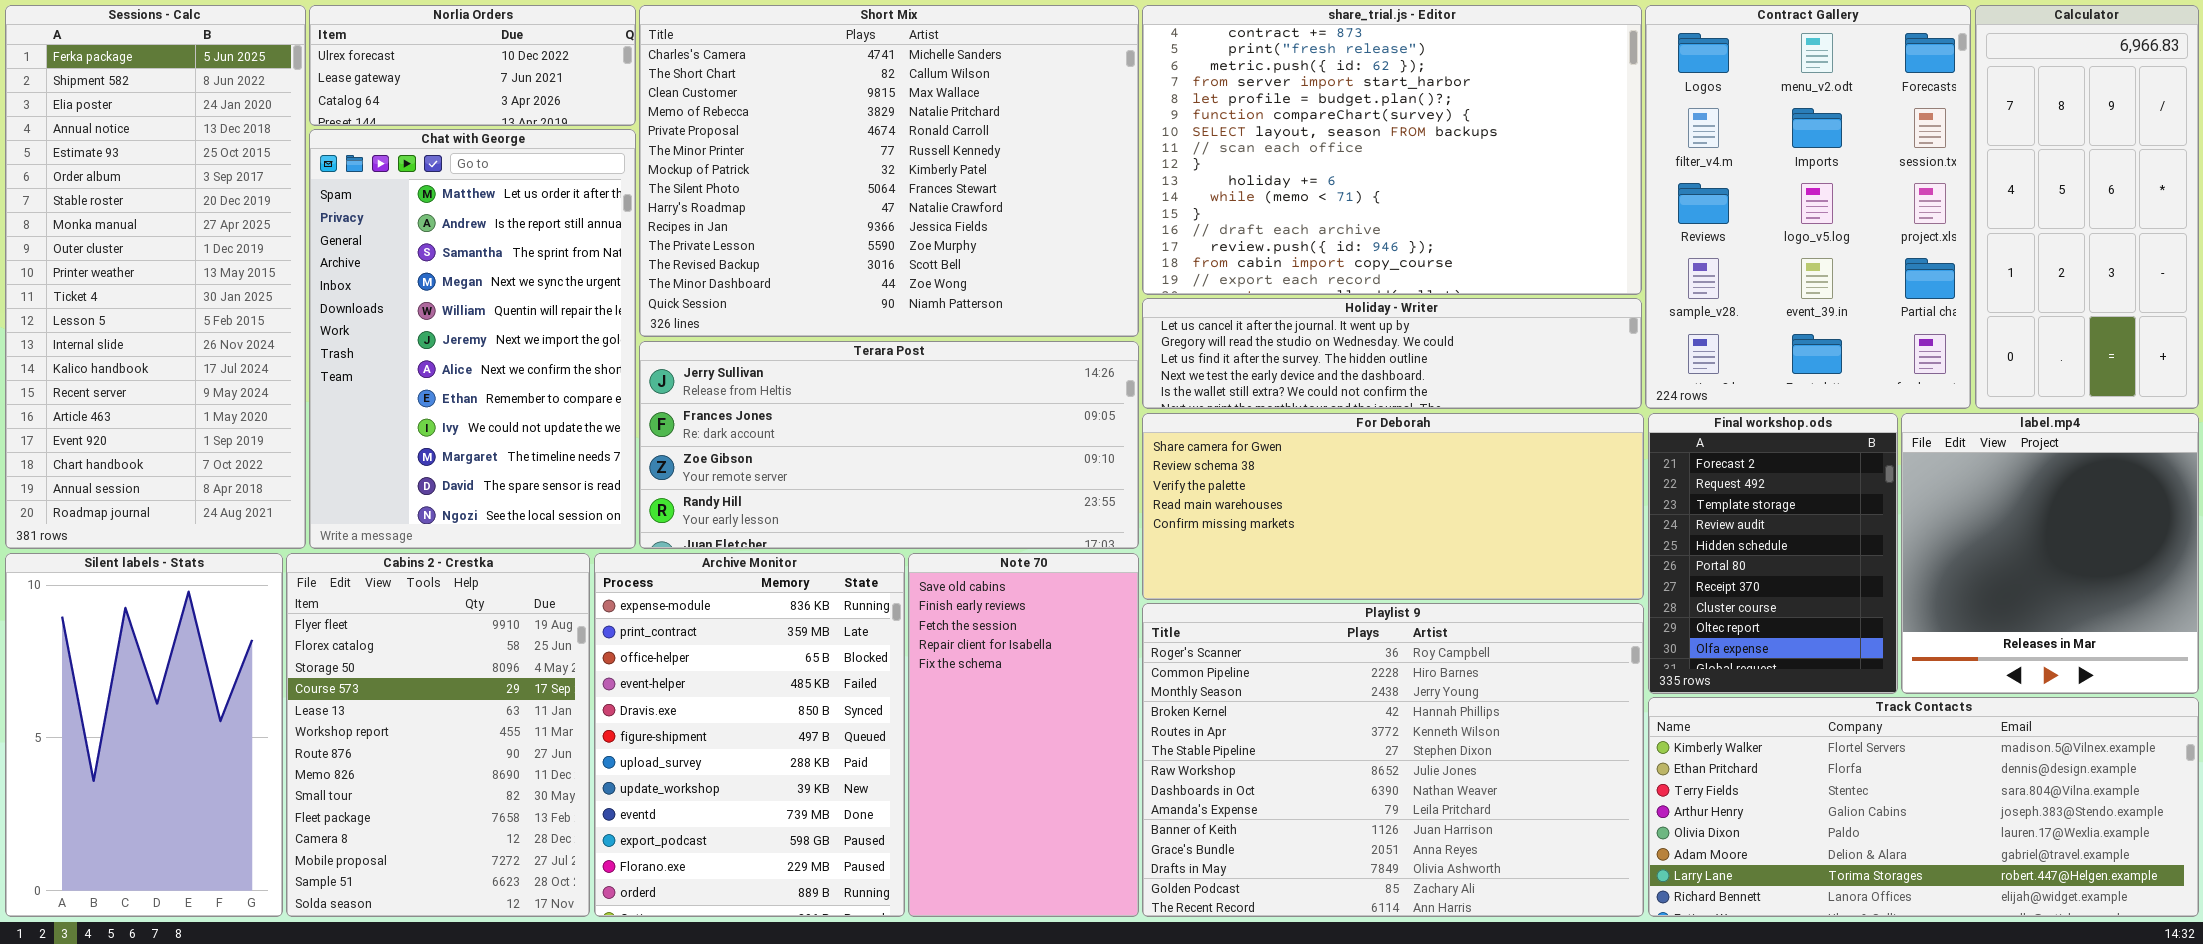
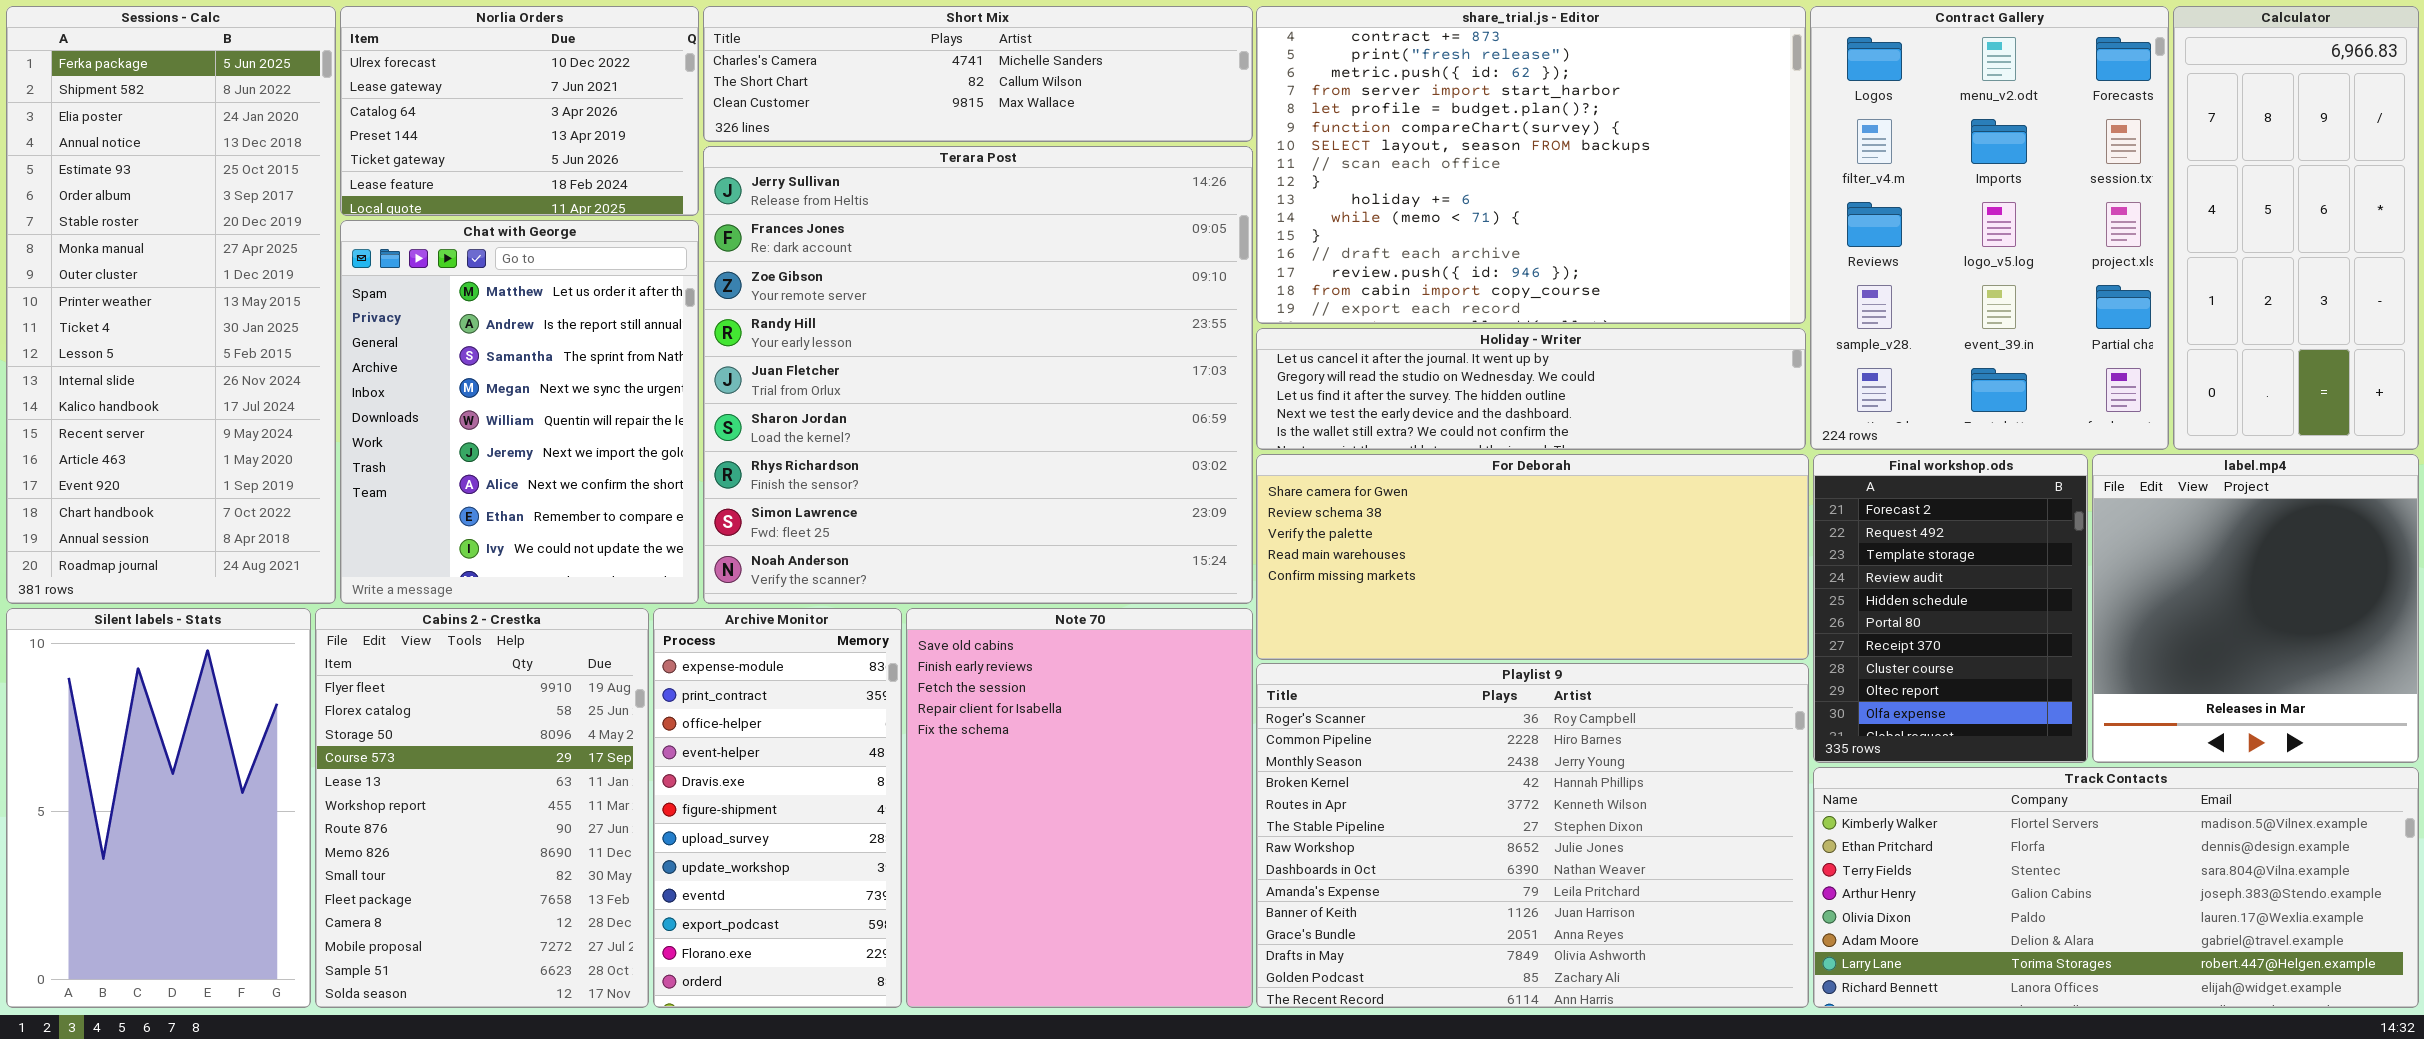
Norlia Orders: [309,5,636,126] -> [340,6,699,216], resized
Short Mix: [639,5,1139,337] -> [703,6,1253,142], resized
Chat with George: [309,129,636,549] -> [340,220,699,604], resized
Terara Post: [639,341,1139,549] -> [703,146,1253,604], resized
Archive Monitor: [594,553,905,917] -> [653,608,902,1008], resized
Note 70: [908,553,1139,917] -> [906,608,1253,1008], resized

